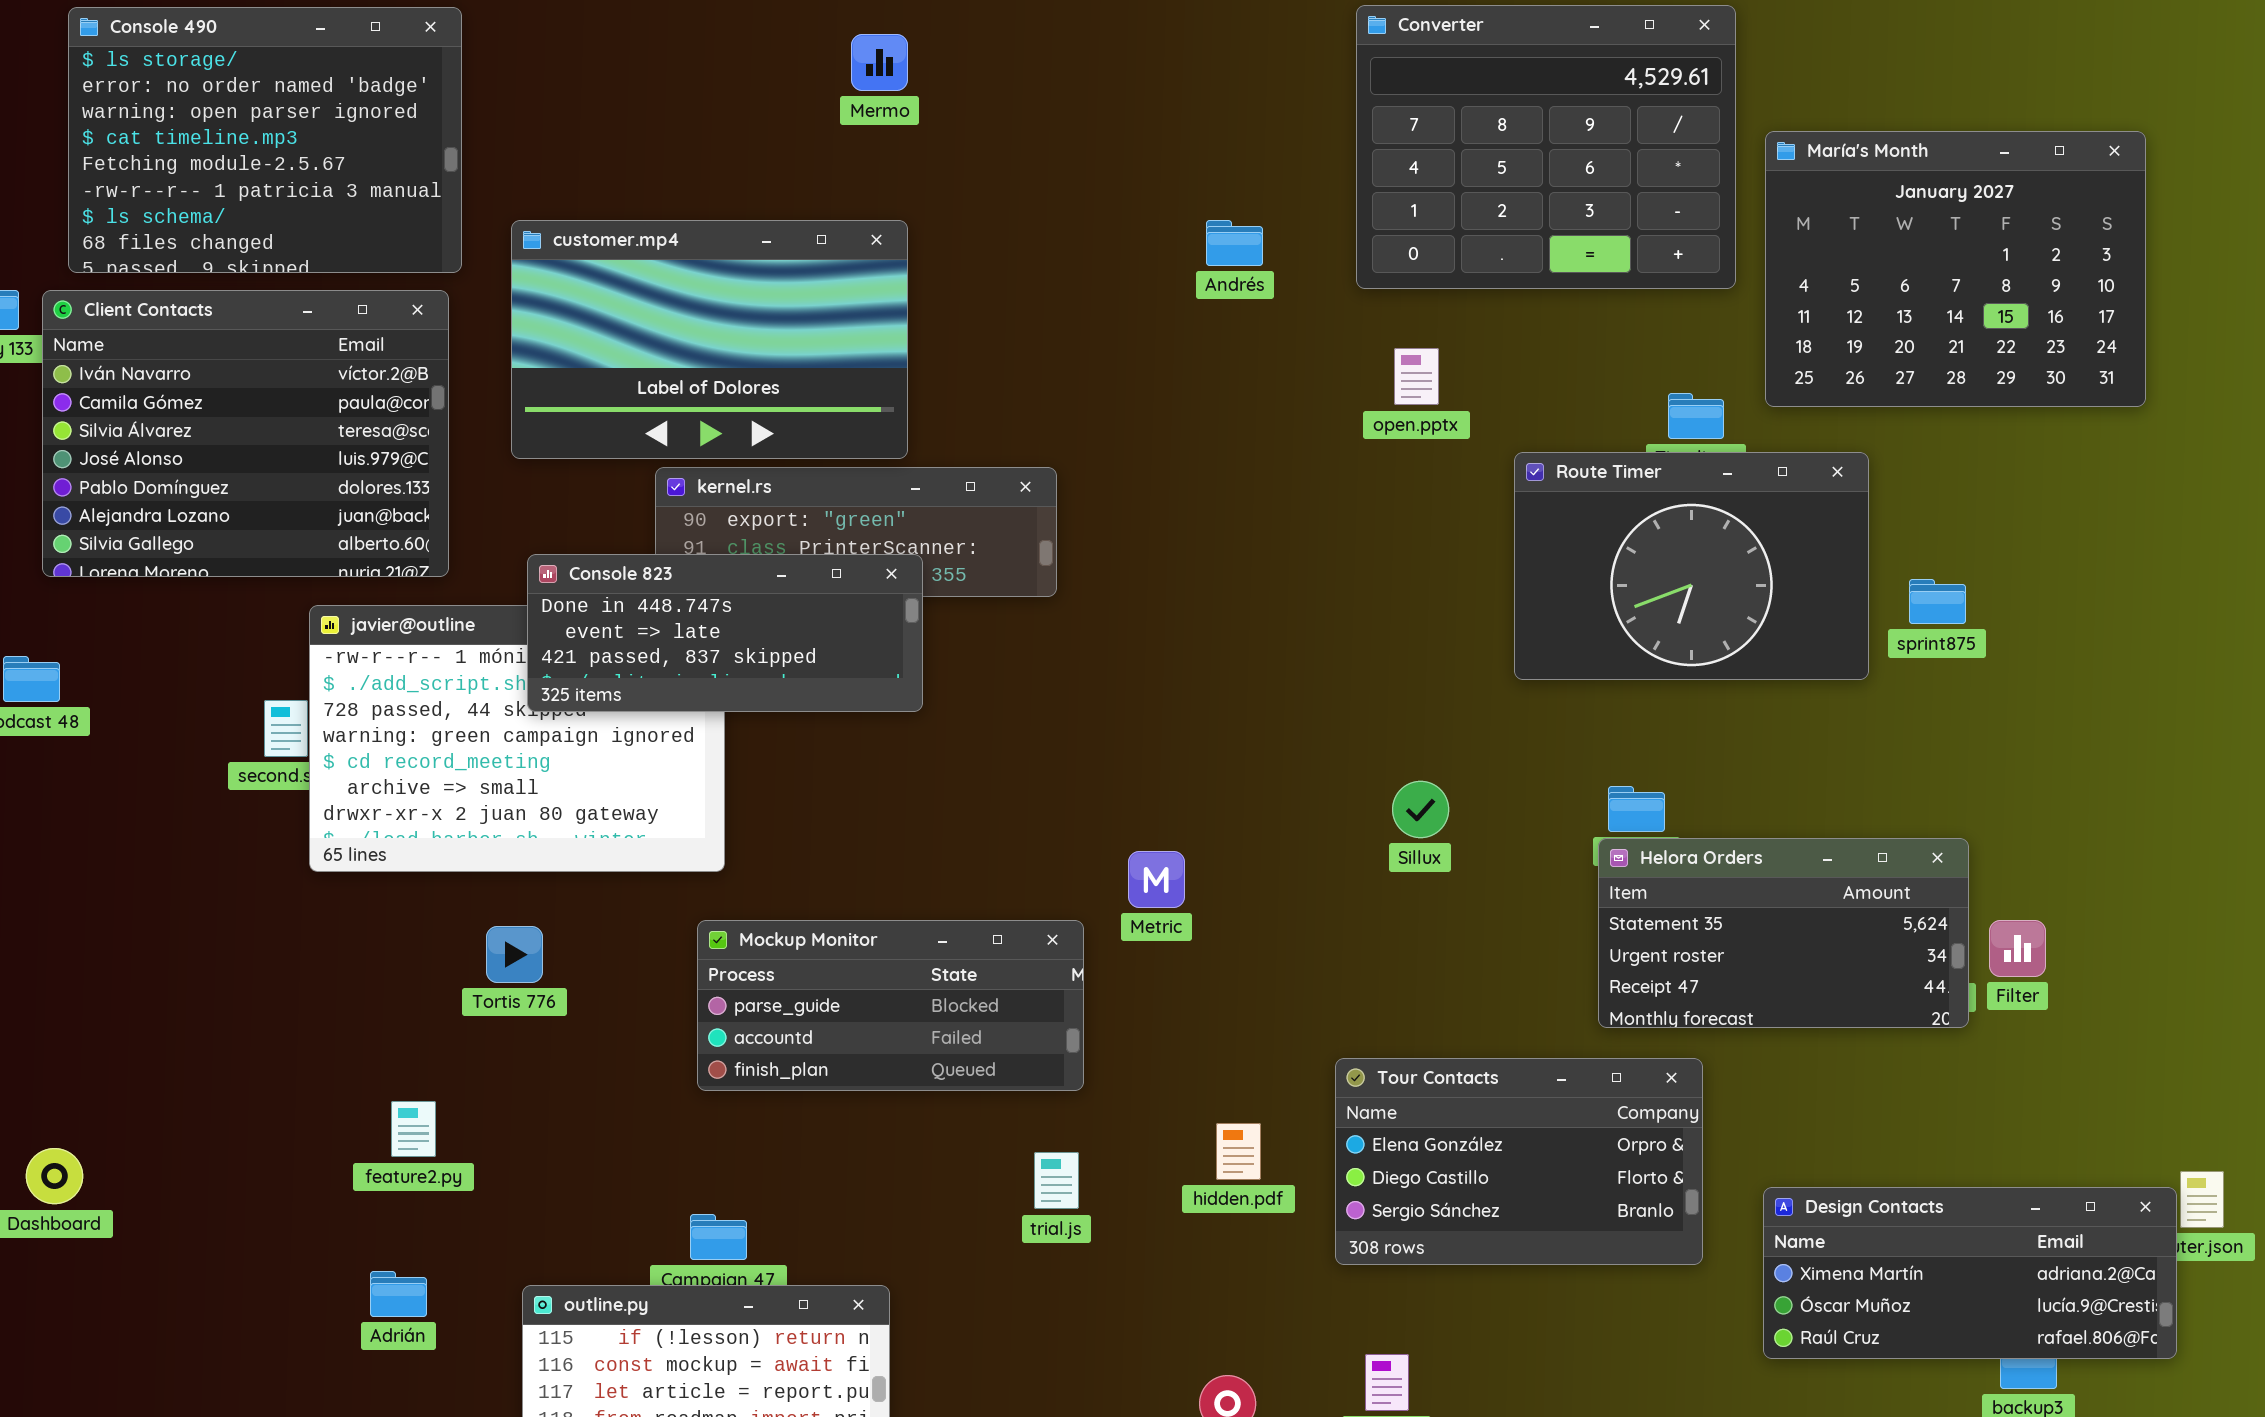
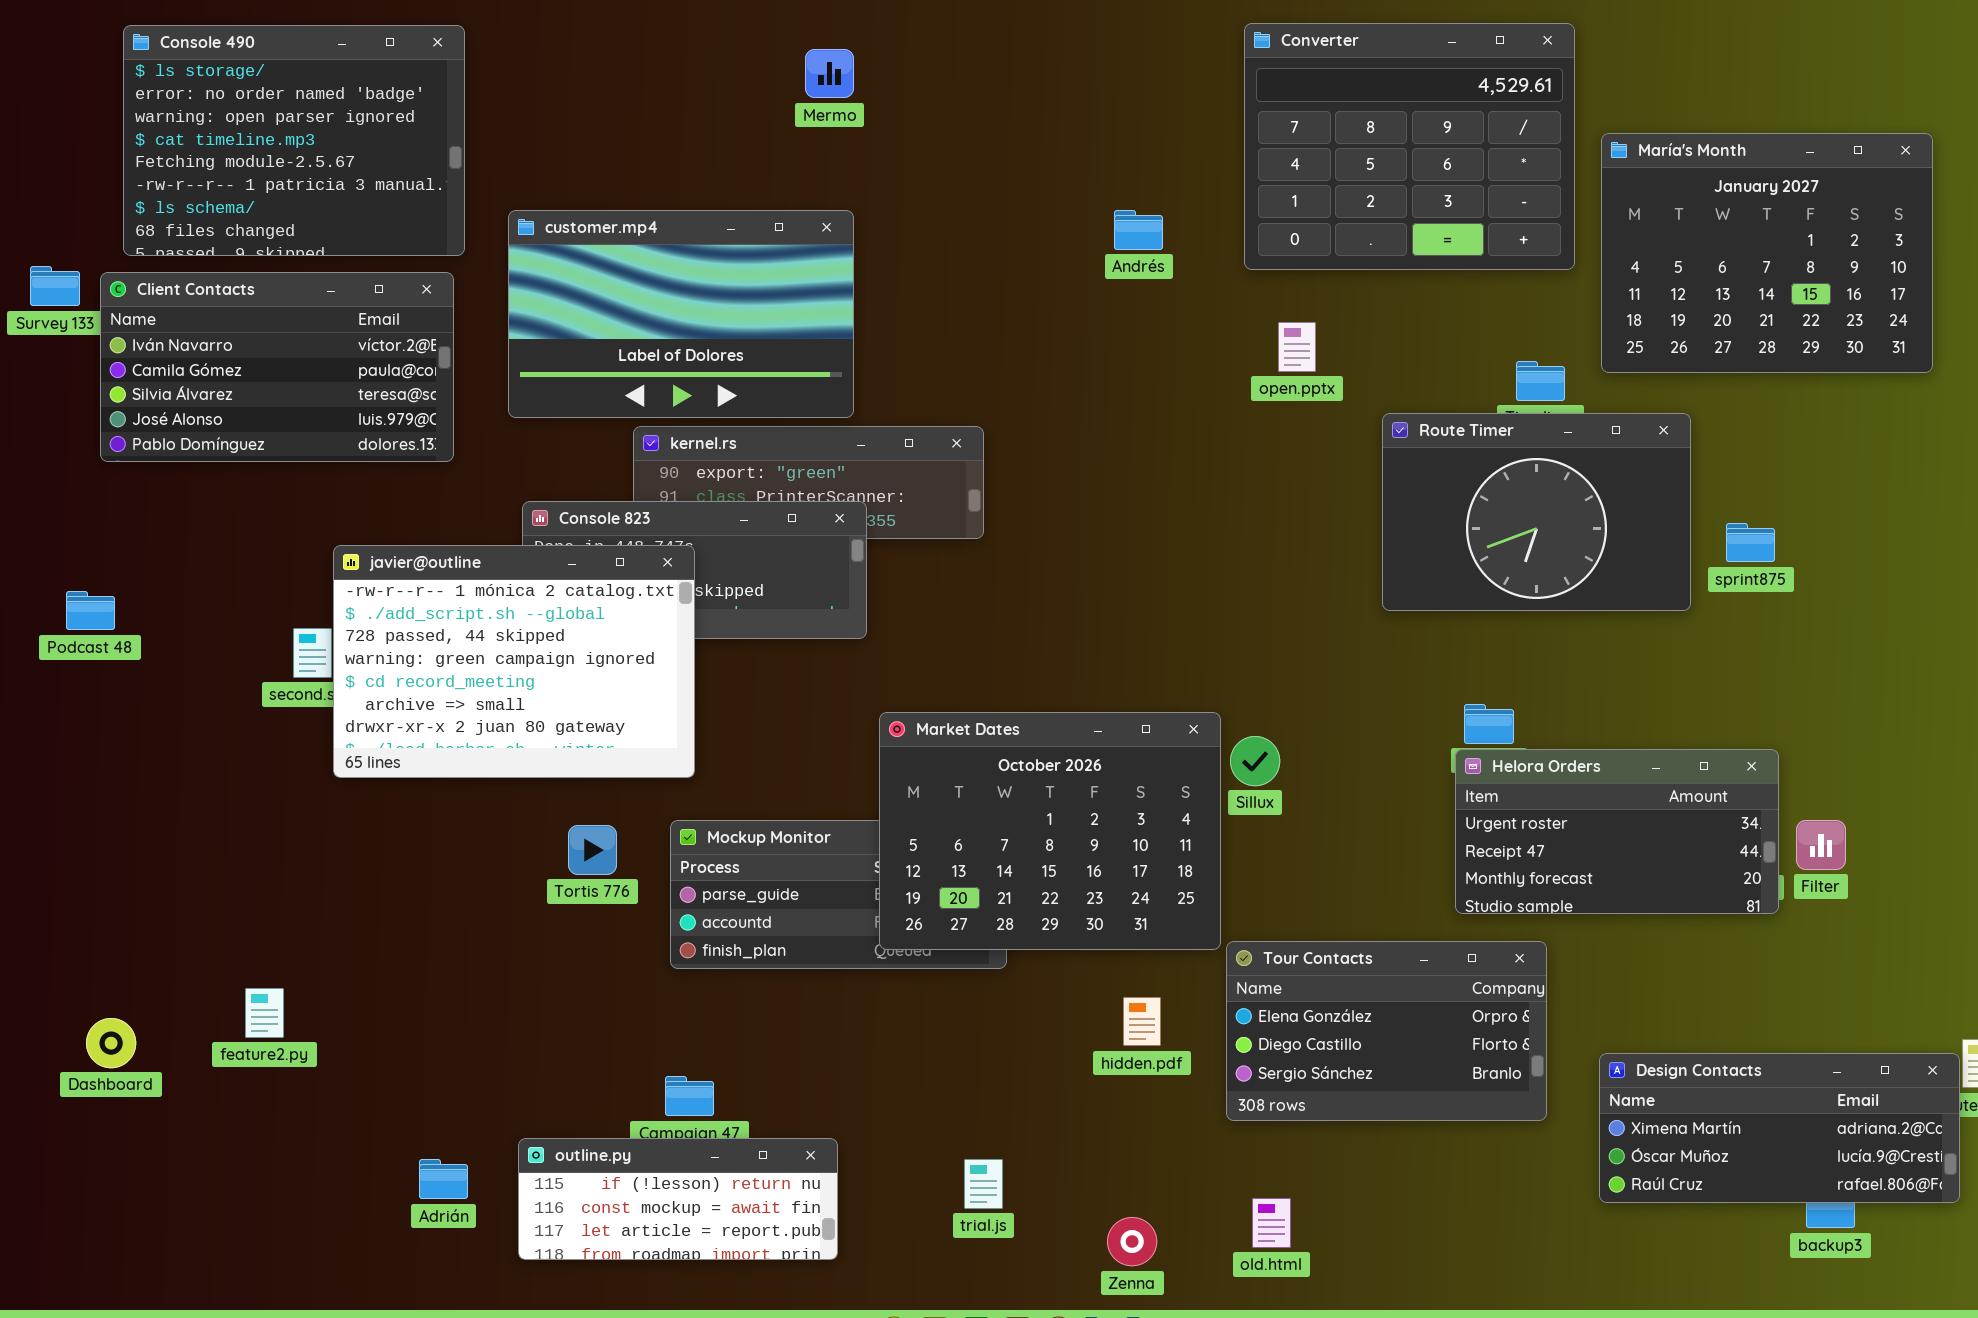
Client Contacts: [42,290,449,577] -> [100,272,454,462], resized
javier@outline: [309,605,725,872] -> [333,545,695,778], raised
Sillux: [1392,781,1449,838] -> [1230,736,1280,786], moved
Market Dates: none -> [879,712,1221,950], opened
Helora Orders: [1598,838,1969,1028] -> [1455,749,1779,914], scrolled down 1 row
Tortis 776: [486,926,543,983] -> [568,825,617,875], moved
feature2.py: [391,1101,436,1157] -> [245,988,284,1038], moved
trial.js: [1034,1152,1079,1209] -> [964,1159,1003,1209], moved
Adrián: [370,1271,427,1317] -> [419,1159,468,1199], moved

